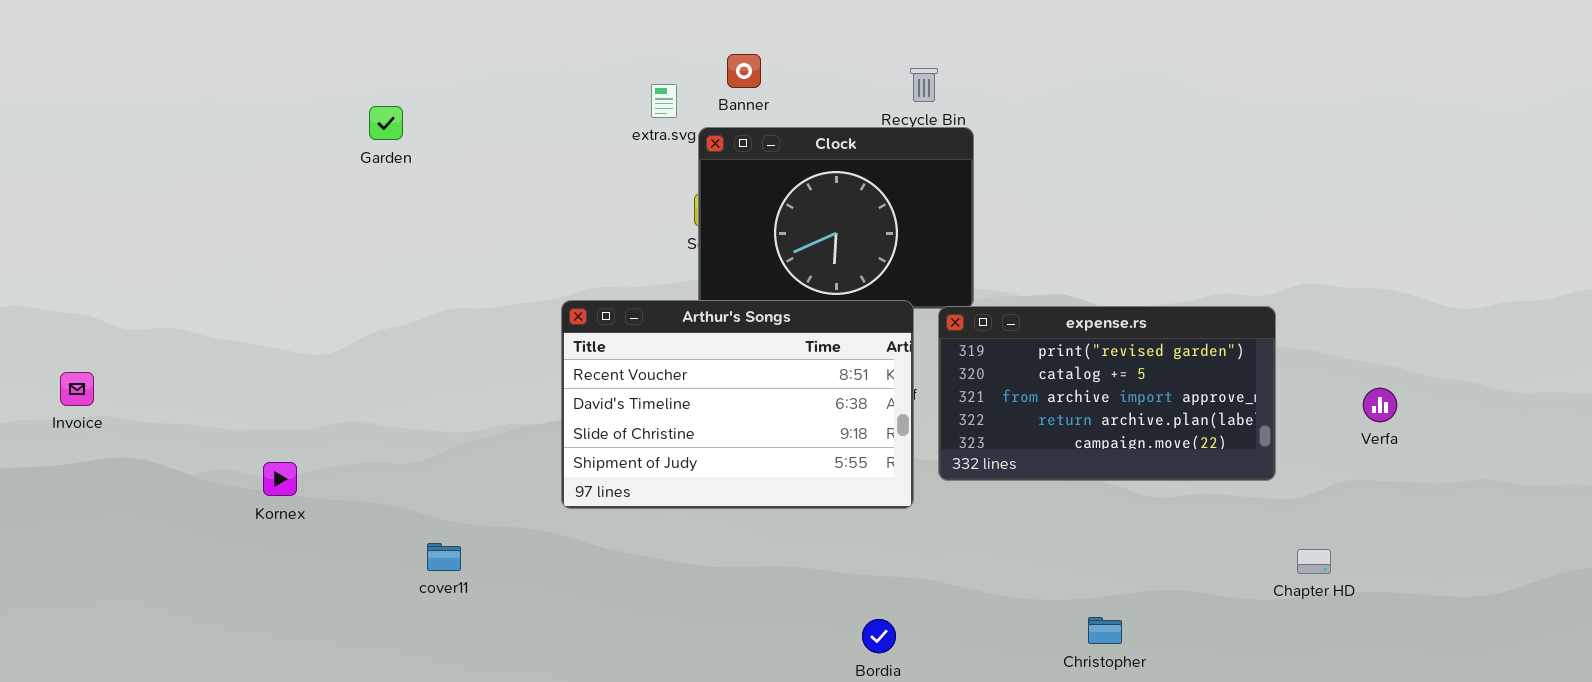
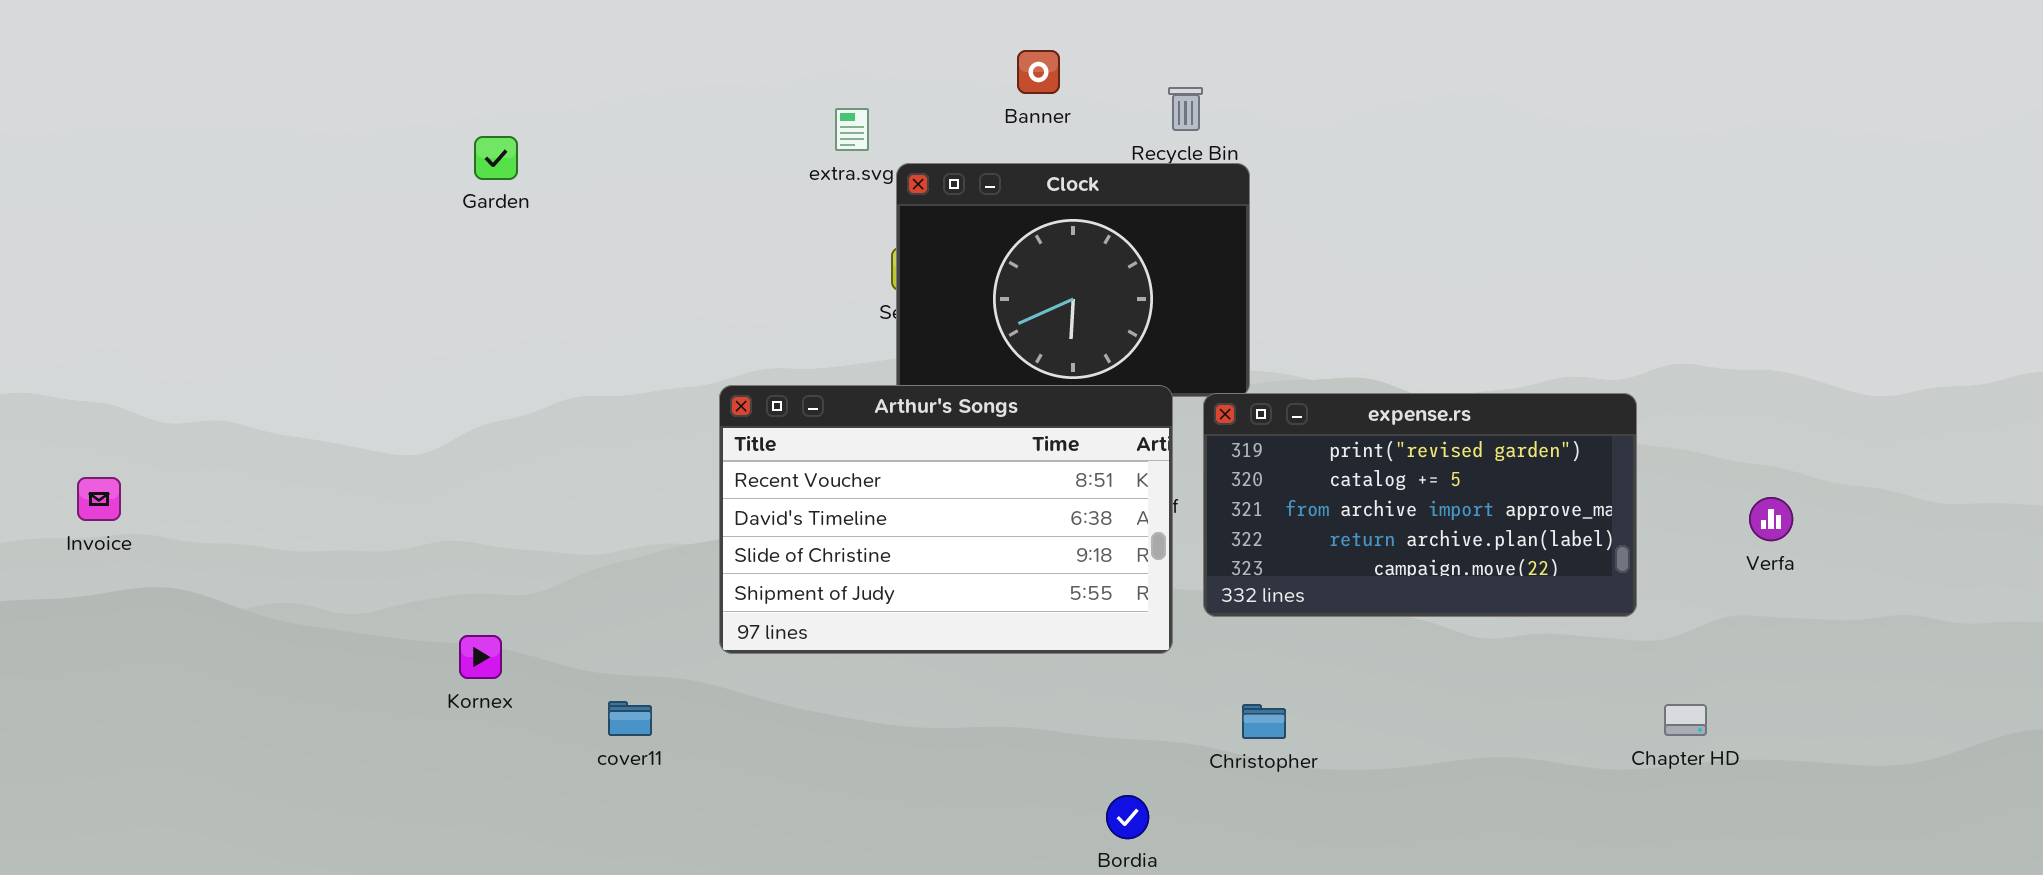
Banner: [727,54,761,88] -> [1017,50,1060,94], moved
Kornex: [263,462,297,496] -> [459,635,502,679], moved
cover11: [427,543,461,571] -> [608,701,652,736], moved
Christopher: [1088,617,1122,644] -> [1242,704,1286,739], moved

